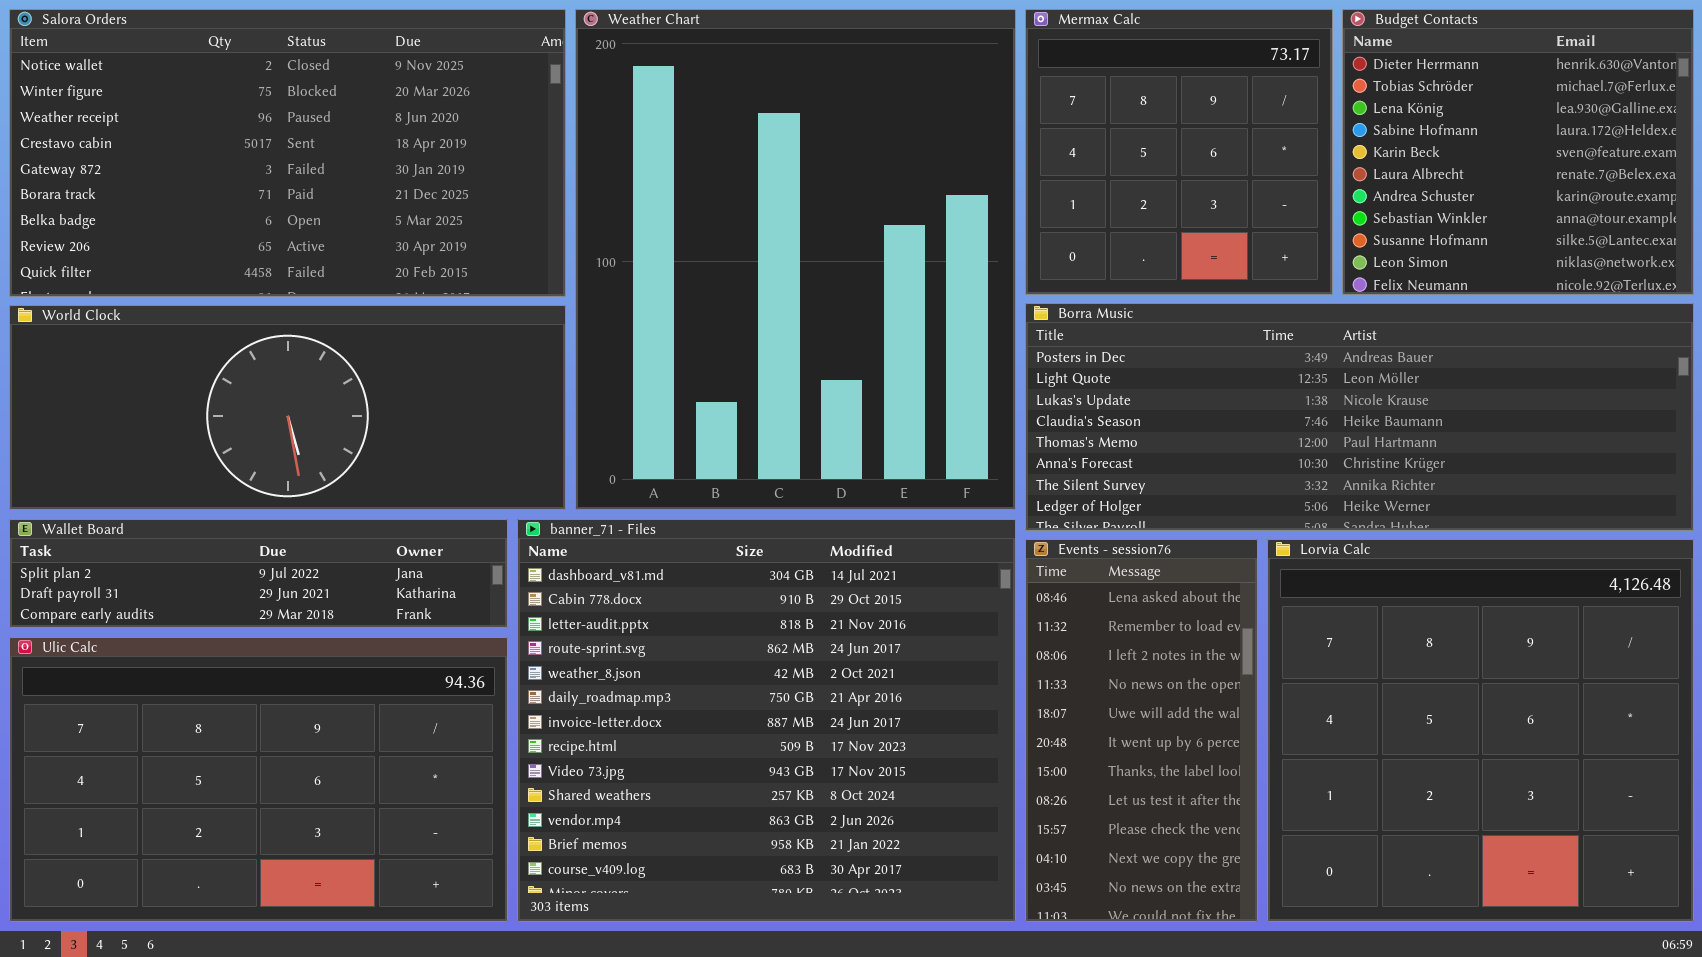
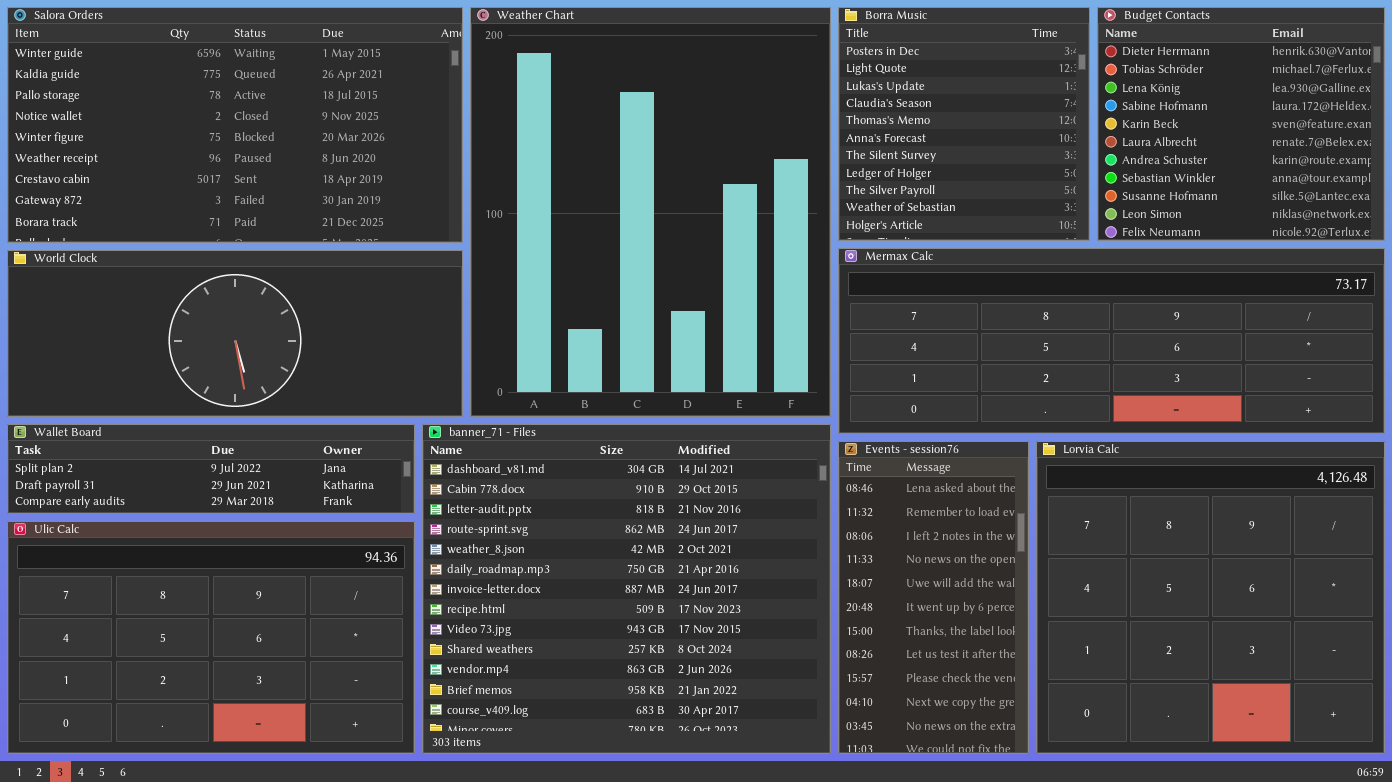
Salora Orders: [9,9,566,297] -> [7,7,463,243], scrolled up 3 rows
Mermax Calc: [1025,9,1333,295] -> [838,248,1385,434], moved, resized
Borra Music: [1025,303,1694,531] -> [838,7,1090,241], moved, resized

